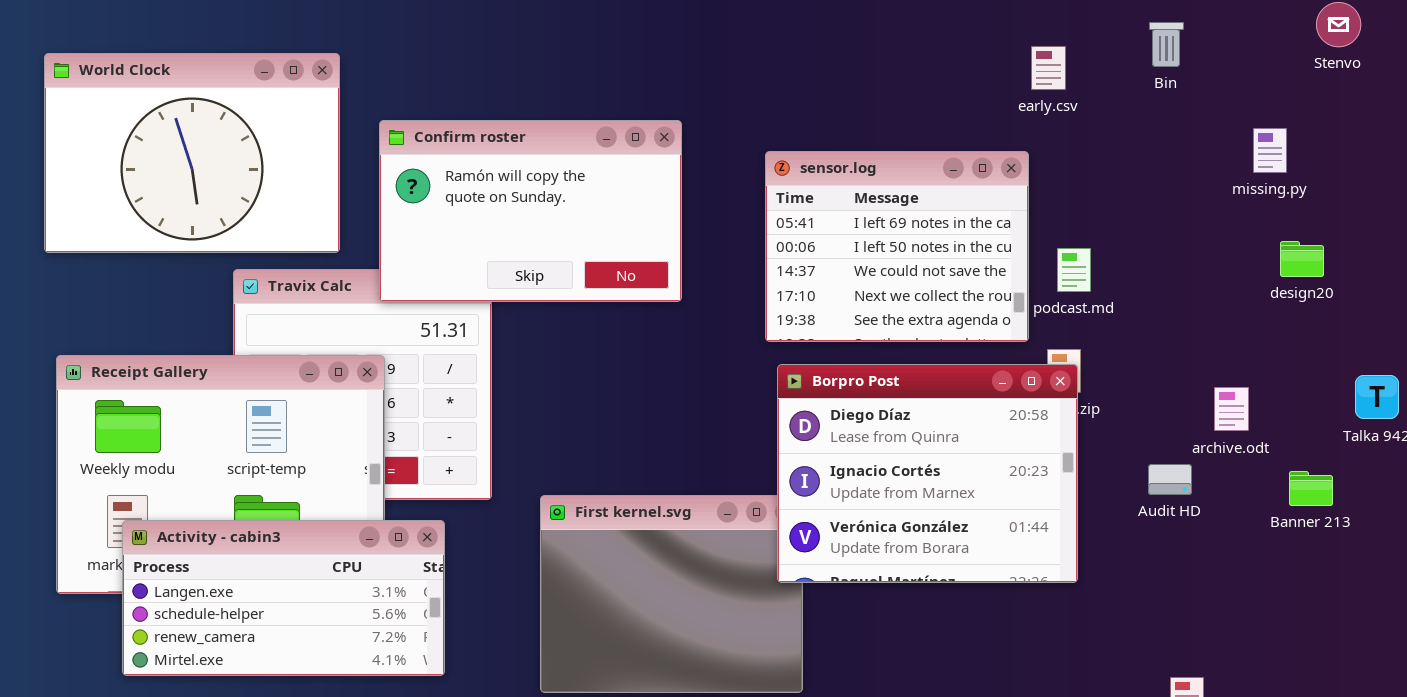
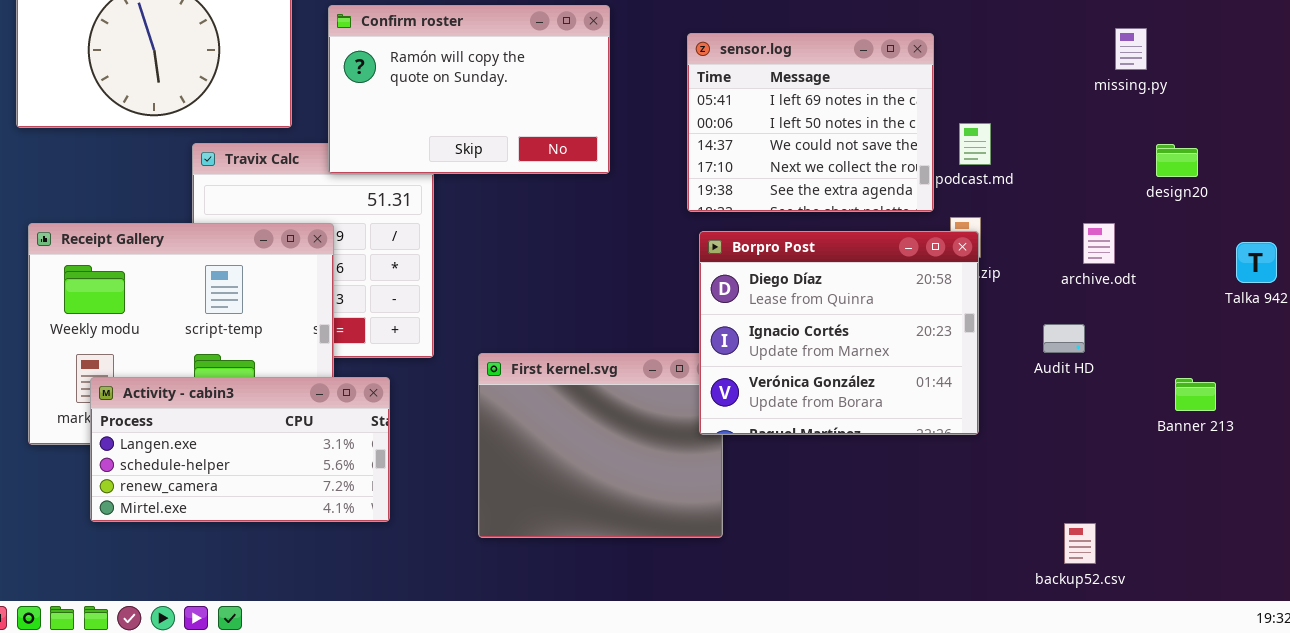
missing.py: [1253,128,1287,173] -> [1115,28,1147,70], moved
design20: [1280,241,1324,277] -> [1156,144,1198,177], moved
archive.odt: [1214,387,1249,431] -> [1083,223,1115,264], moved
Banner 213: [1289,471,1333,506] -> [1175,378,1216,411], moved

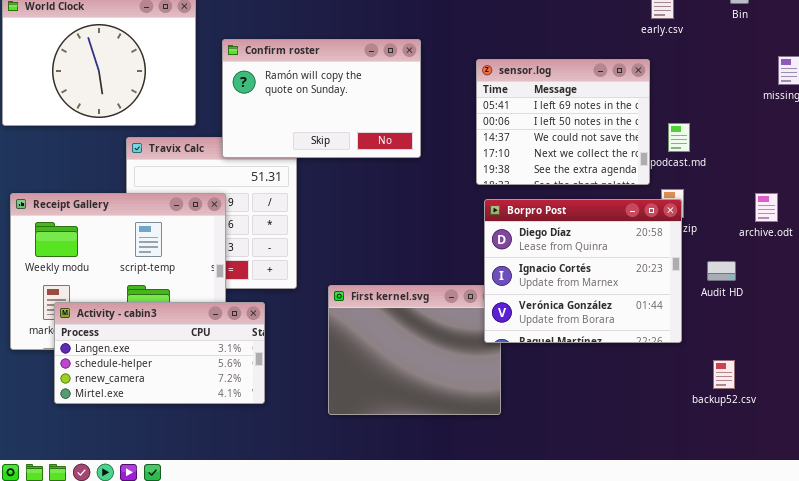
Audit HD: [1043,324,1085,353] -> [707,261,736,281], moved
backup52.csv: [1064,523,1096,564] -> [713,360,735,389], moved

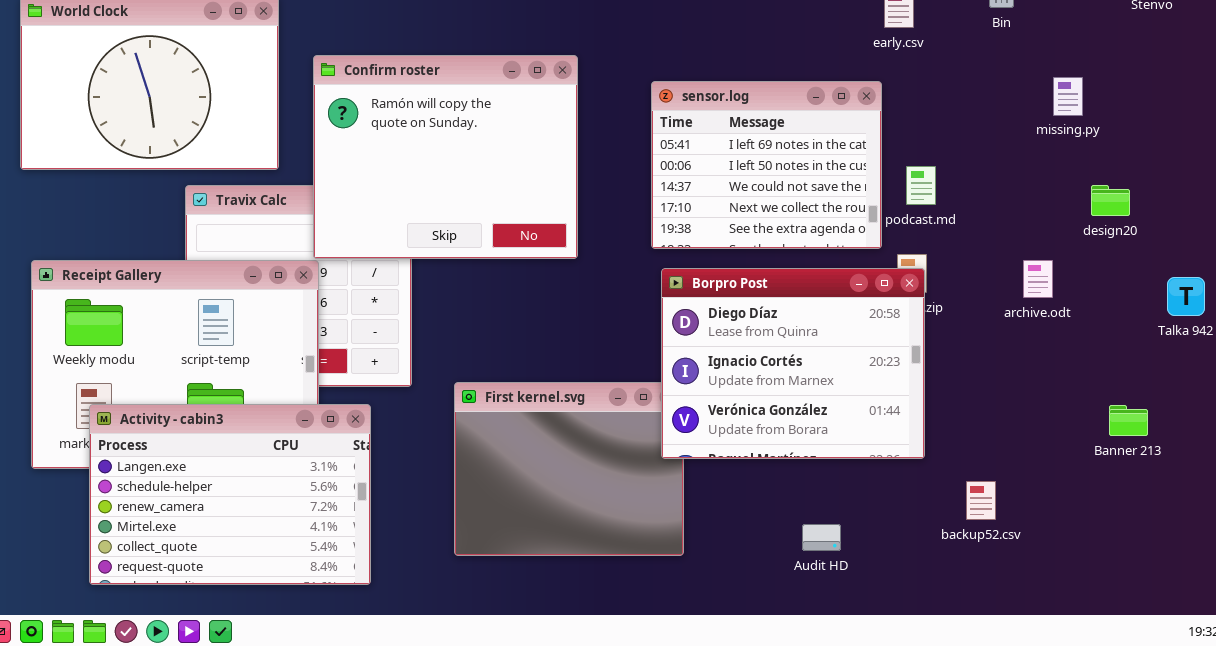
Confirm roster: [222,39,421,158] -> [313,55,578,259], resized
Audit HD: [707,261,736,281] -> [802,524,841,551], moved
Activity - cabin3: [54,302,265,404] -> [89,404,371,585], resized

